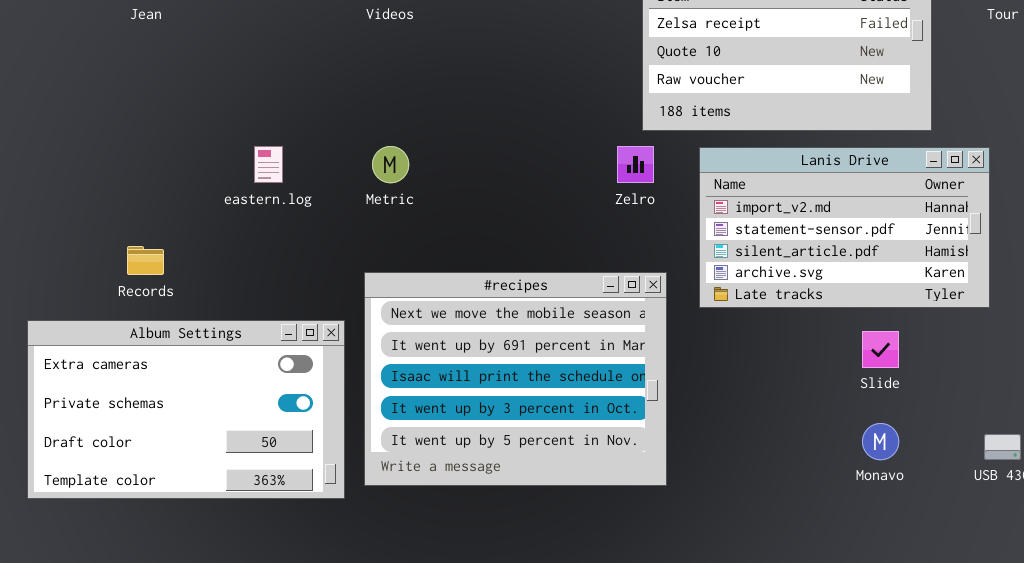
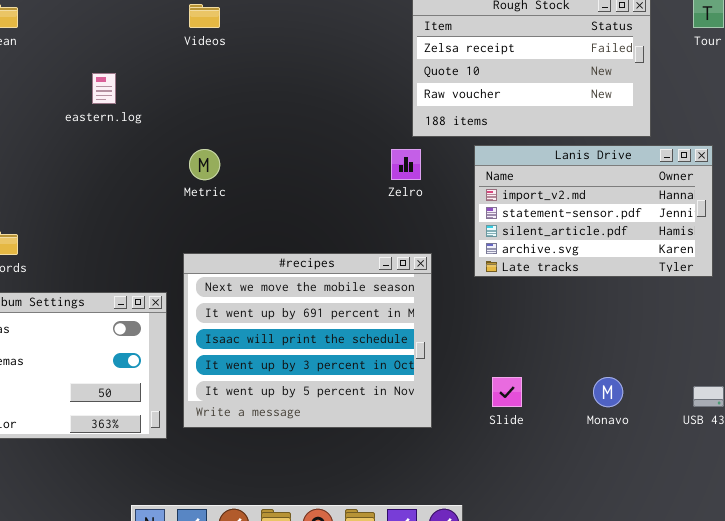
eastern.log: [254,146,283,183] -> [92,73,116,104], moved
Lanis Drive: [699,147,990,308] -> [474,145,713,277], moved
Slide: [862,331,899,368] -> [492,377,522,407], moved

